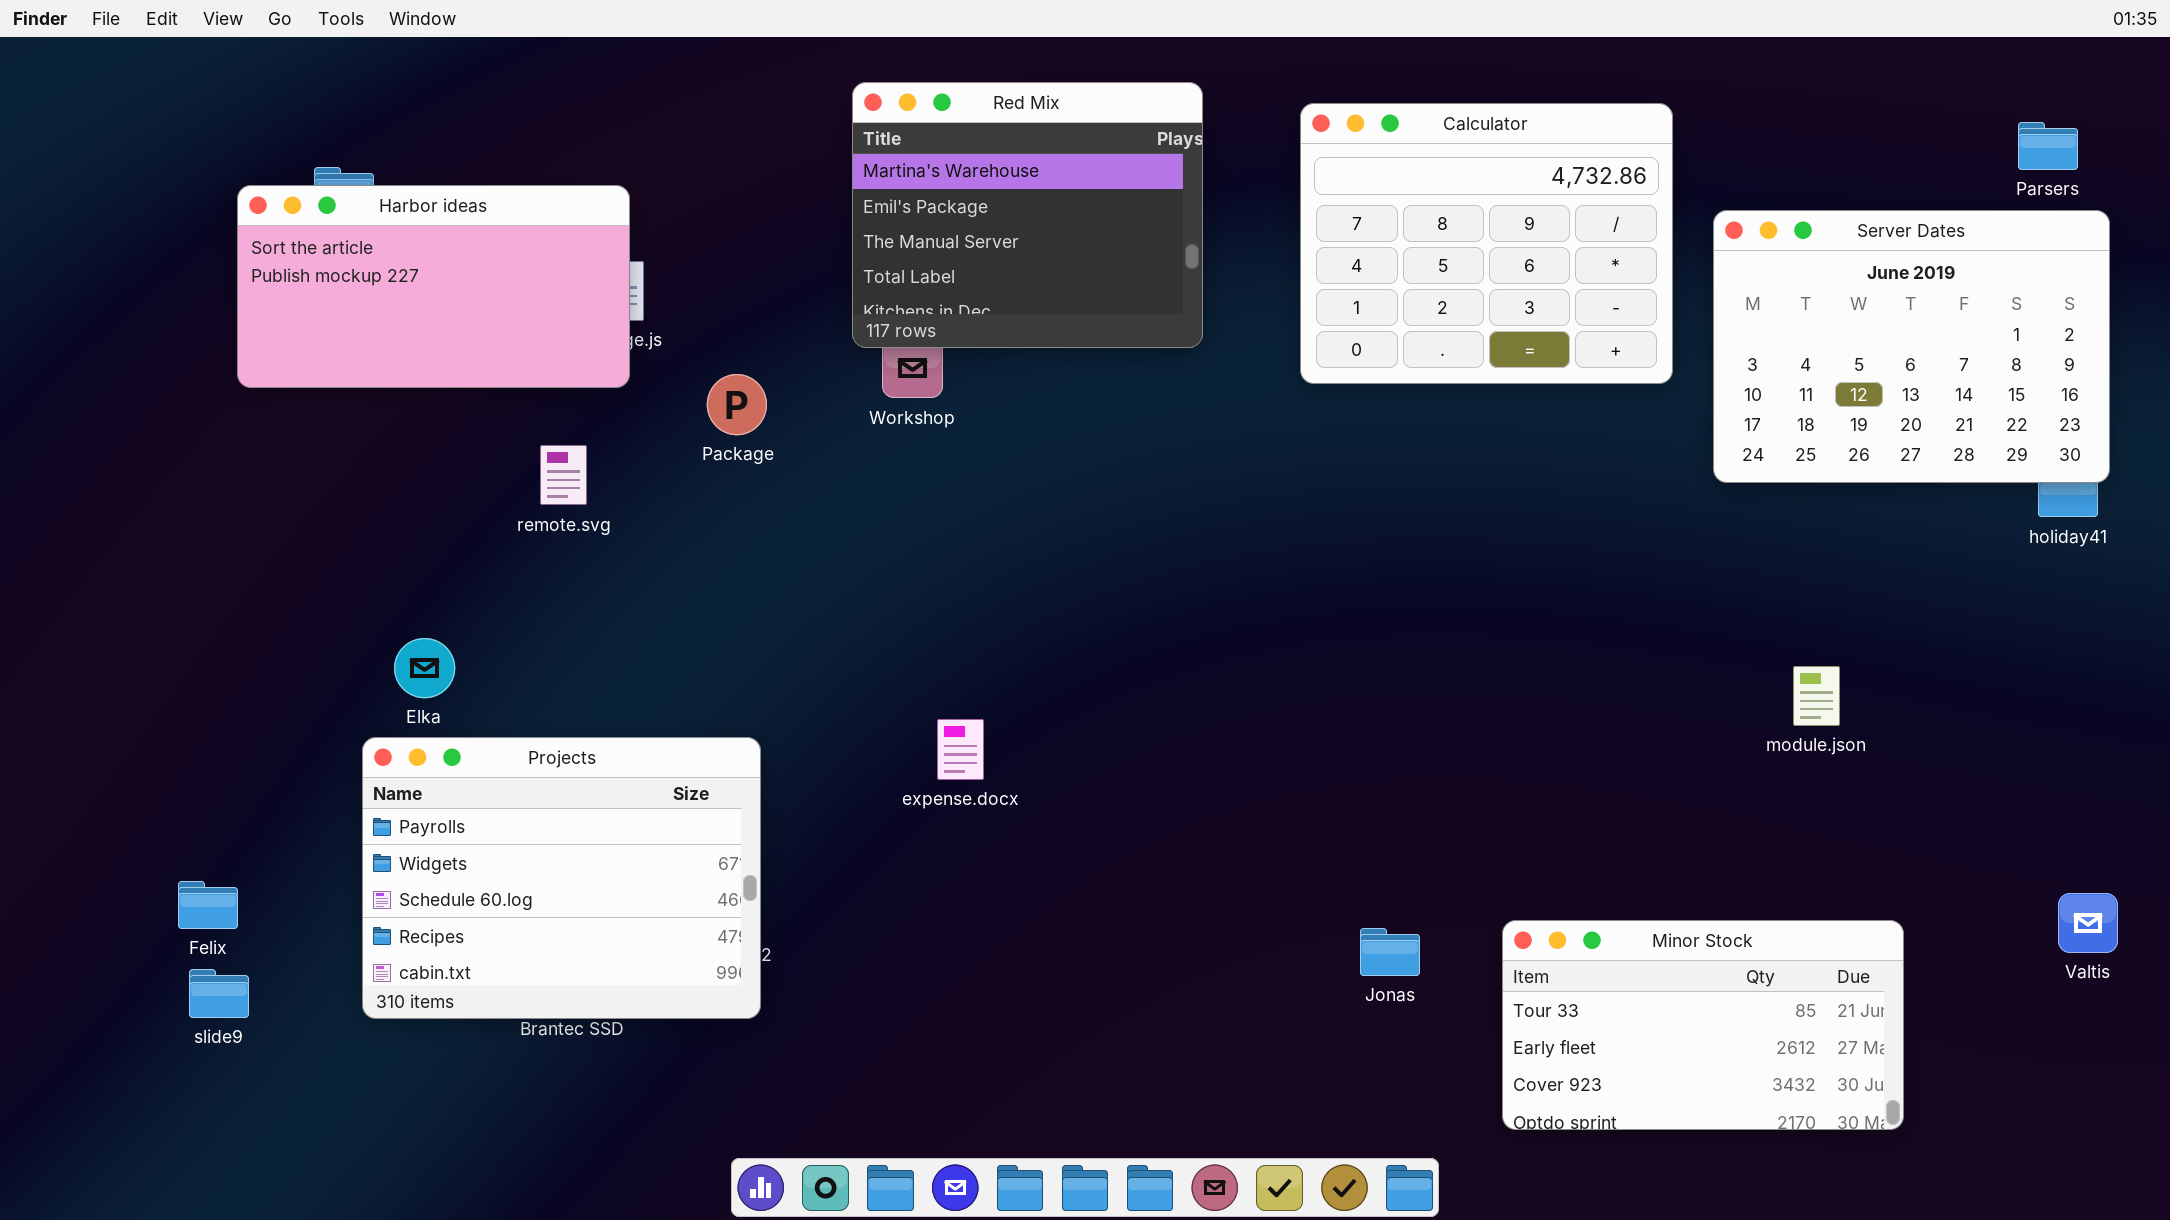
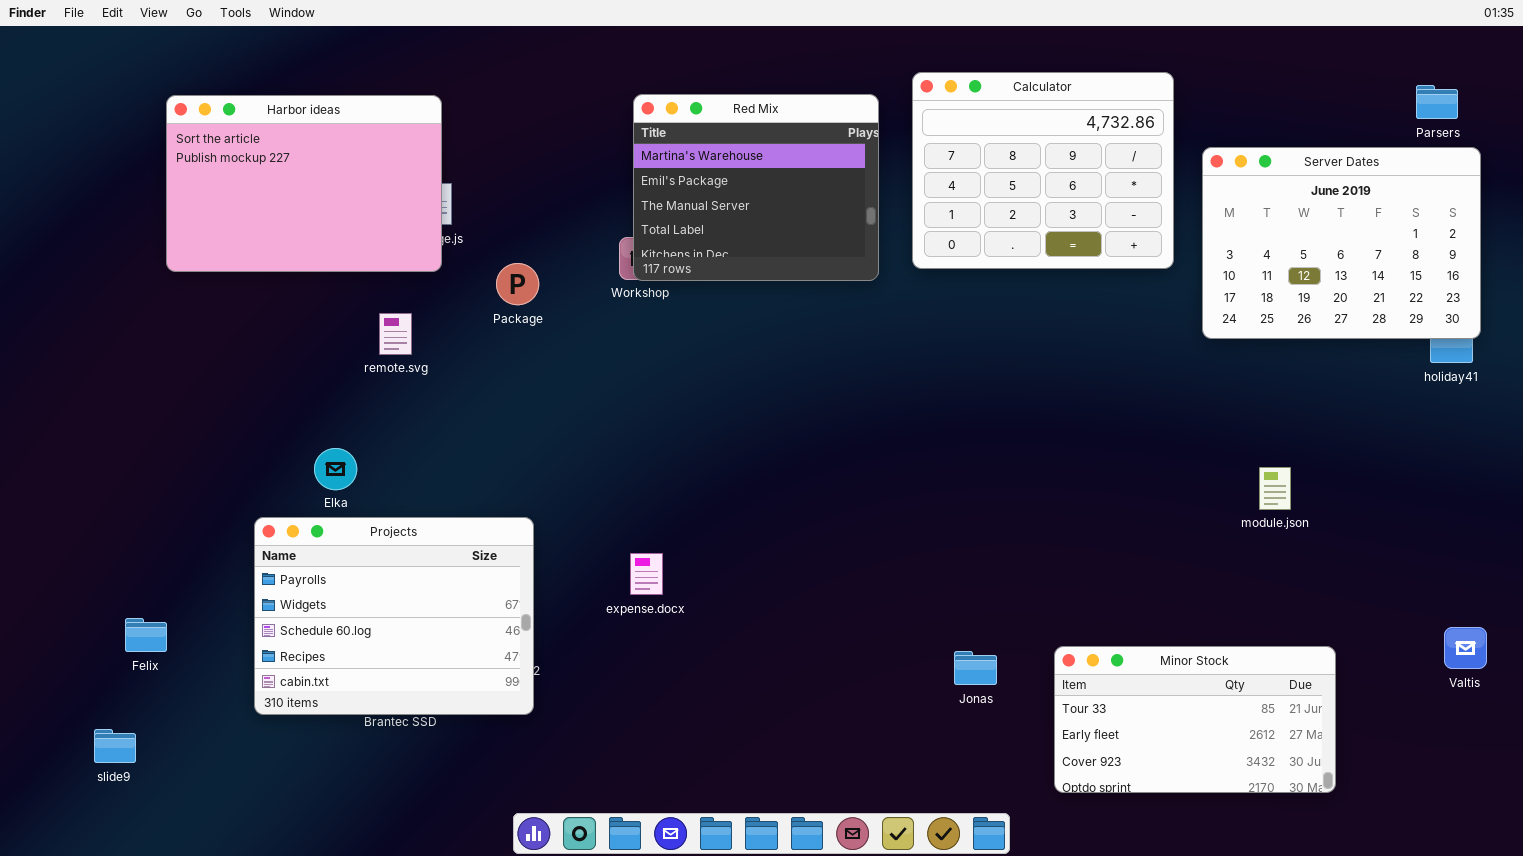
Red Mix: [852,82,1203,348] -> [633,94,879,281], moved
Harbor ideas: [237,185,630,388] -> [166,95,442,272], resized
Elka: [394,638,455,698] -> [314,448,357,490], moved
expense.docx: [937,719,984,780] -> [630,553,663,595], moved
slide9: [189,969,249,1018] -> [94,729,136,763], moved

